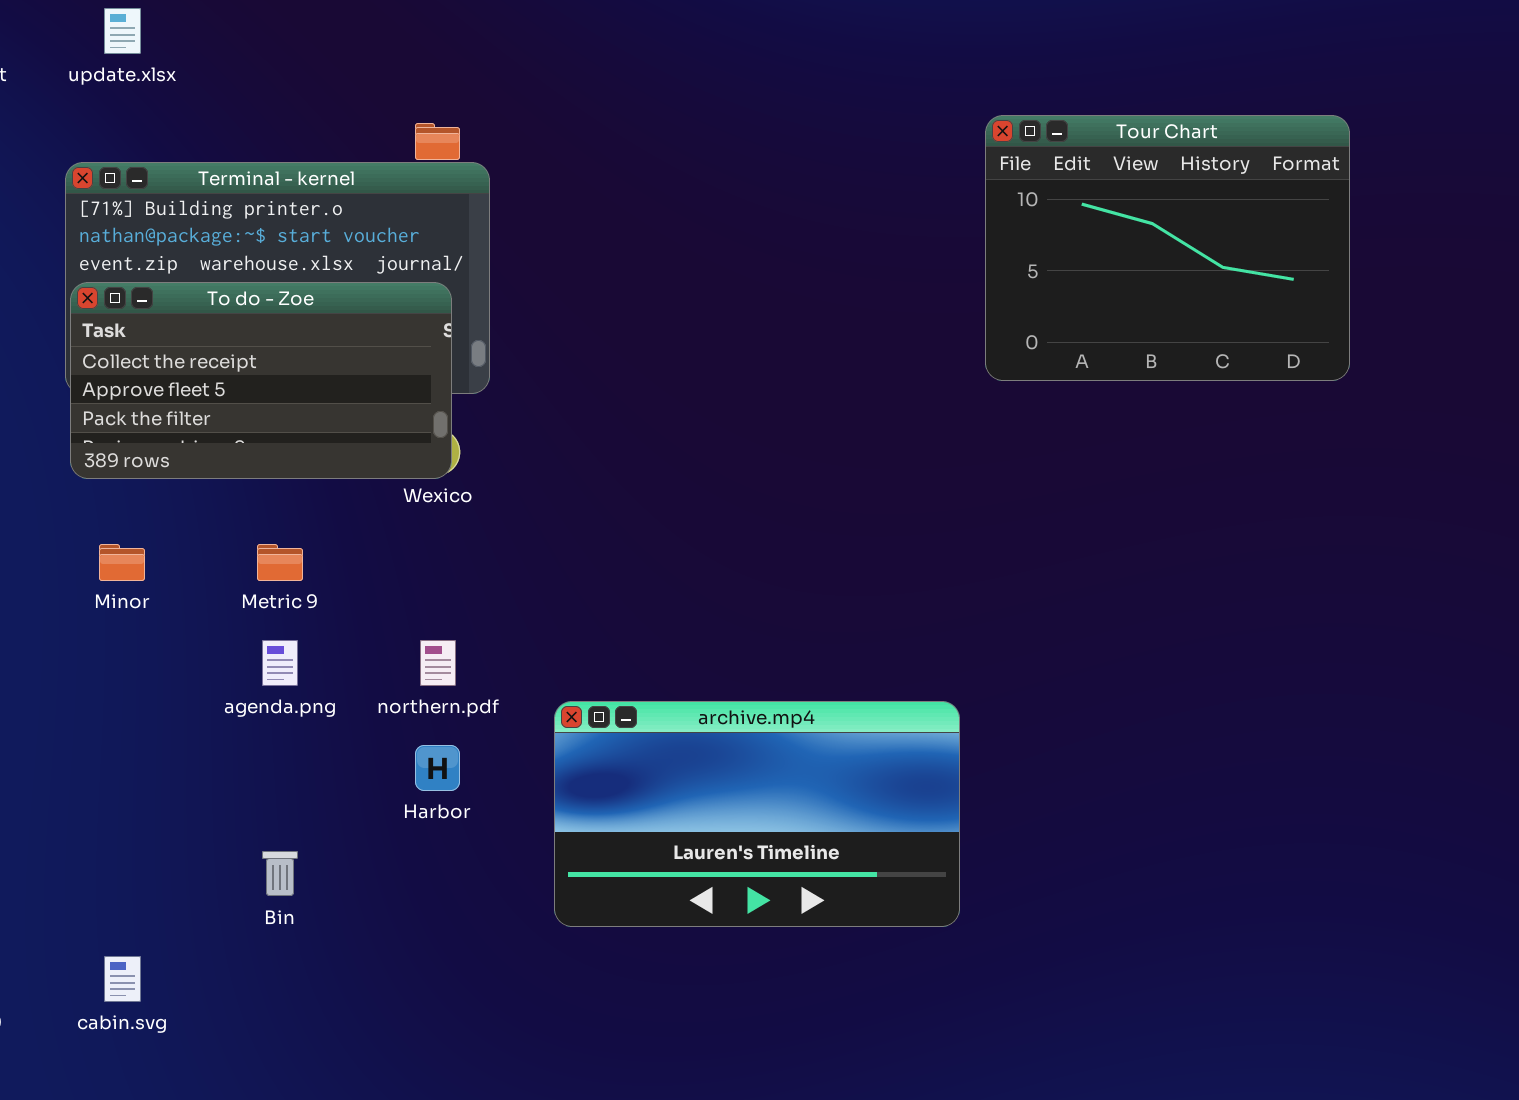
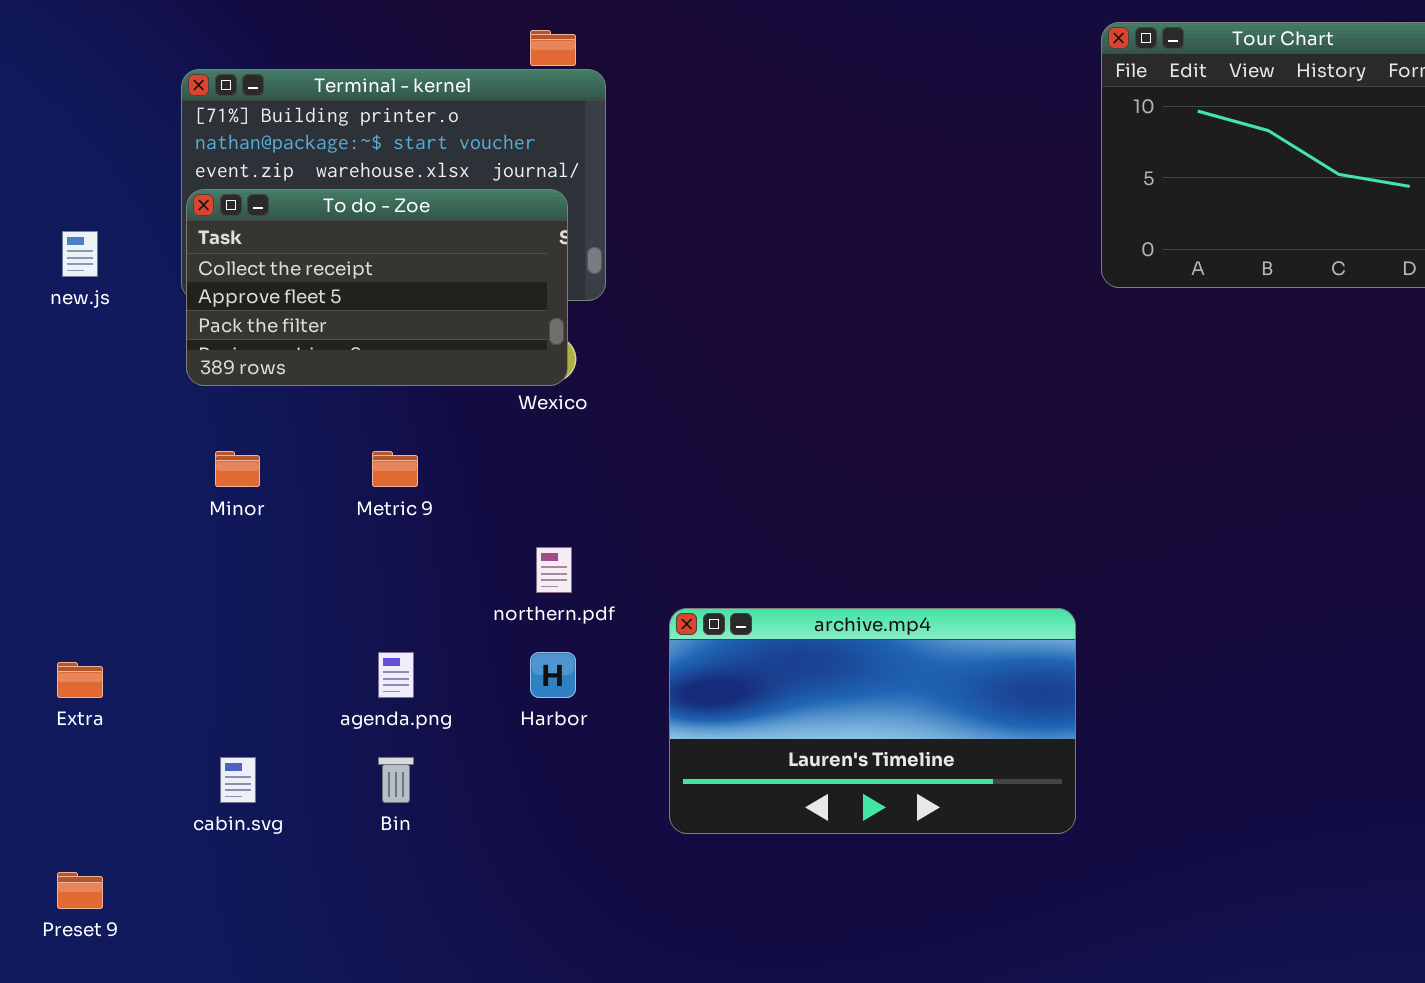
agenda.png: [262,640,298,686] -> [378,652,414,698], moved
cabin.svg: [104,956,141,1002] -> [220,757,256,803], moved

